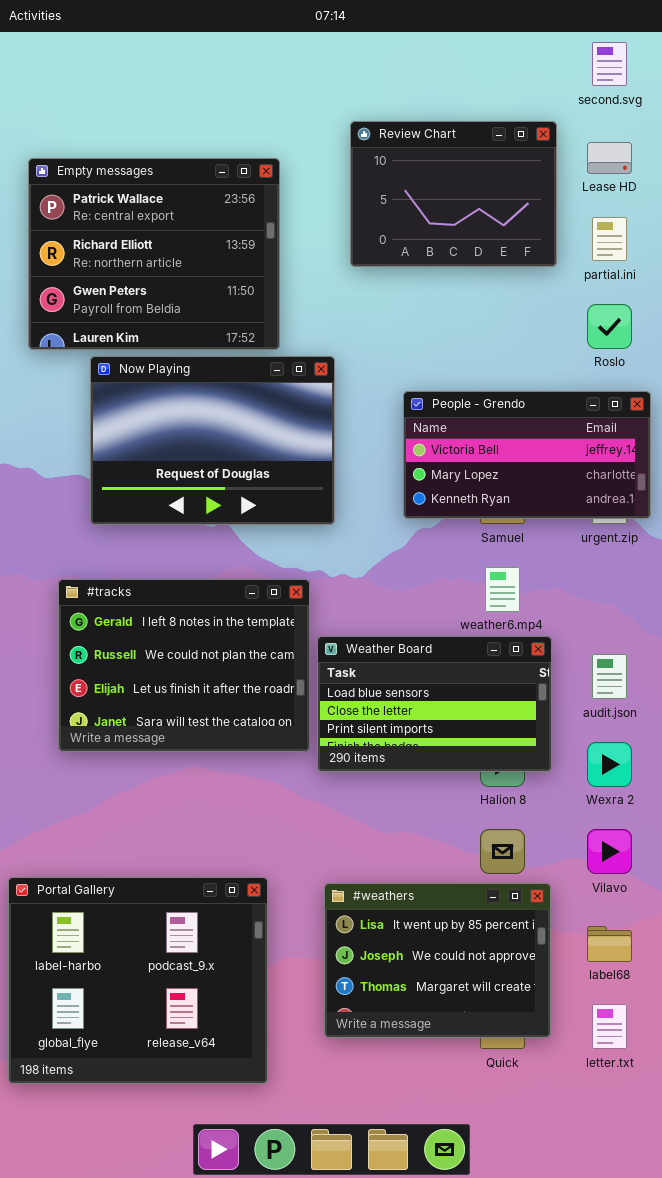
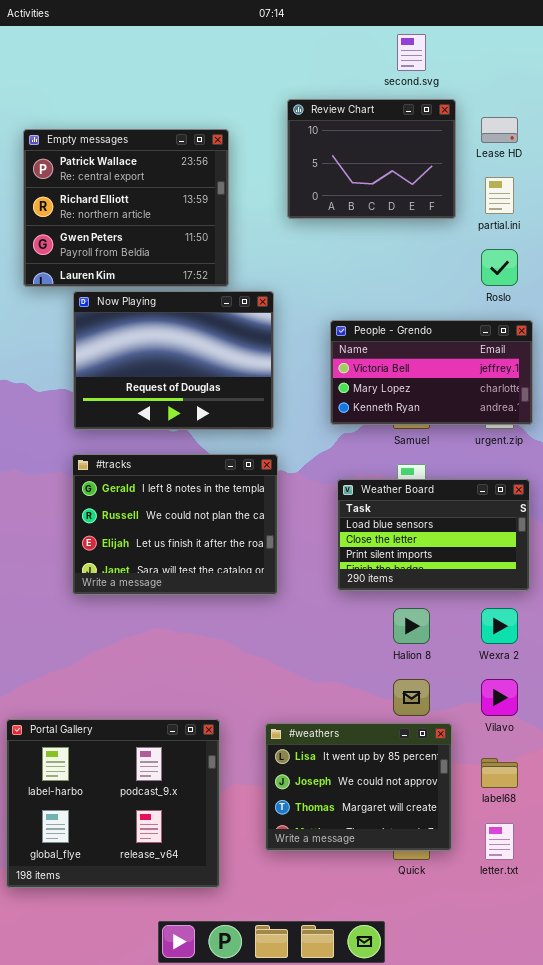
second.svg: [592,42,627,86] -> [397,34,426,71], moved
#tracks: [58,579,310,752] -> [72,454,278,595], moved
Weather Board: [317,636,552,772] -> [337,479,530,591], moved

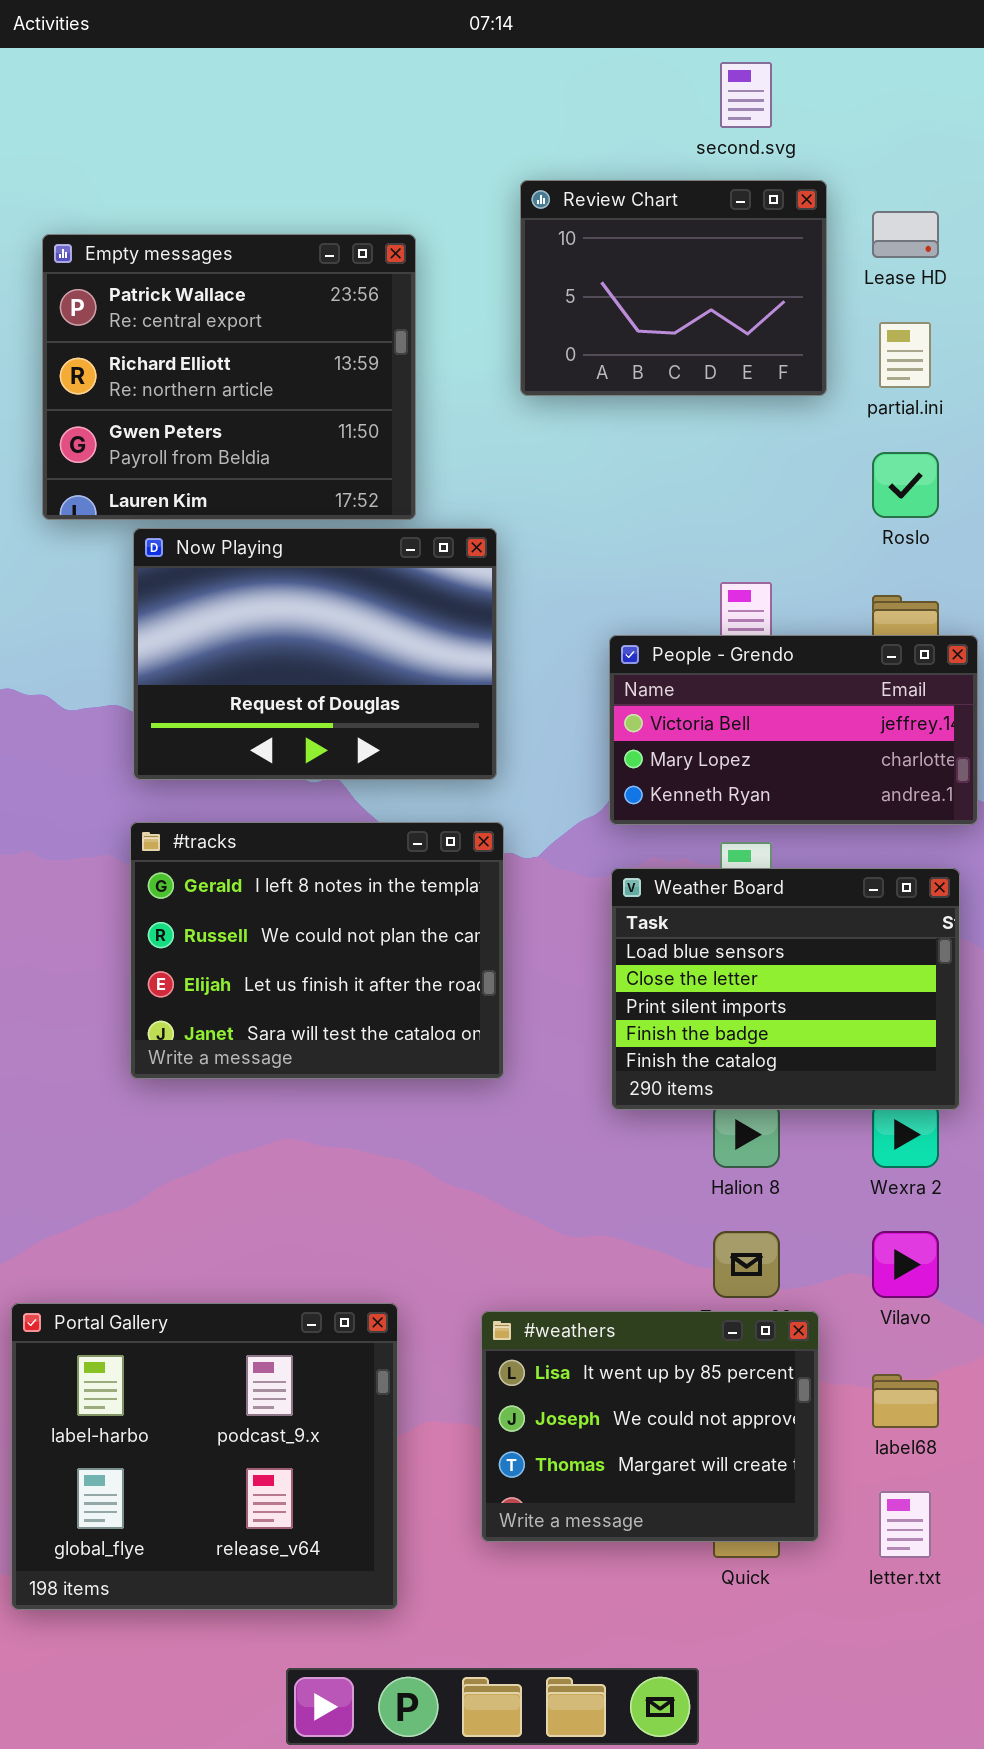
People - Grendo: [330,320,533,425] -> [609,635,978,825], moved
Weather Board: [337,479,530,591] -> [611,868,960,1110], resized

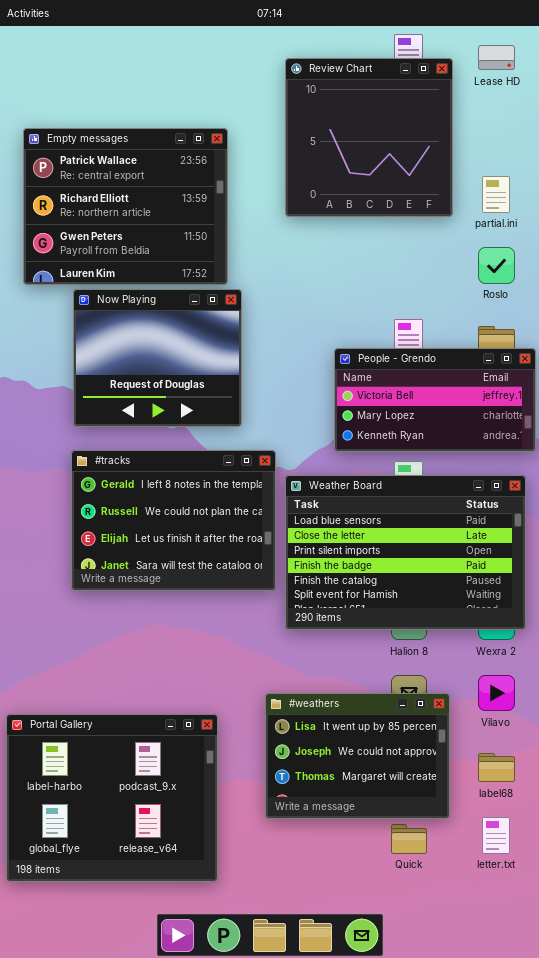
Review Chart: [520,180,827,396] -> [285,58,453,217], resized
Lease HD: [872,211,939,258] -> [478,45,515,70], moved
Now Playing: [133,528,497,780] -> [73,289,242,427], resized
Weather Board: [611,868,960,1110] -> [285,475,526,630], resized
#weathers: [481,1311,819,1542] -> [265,693,450,819], moved

